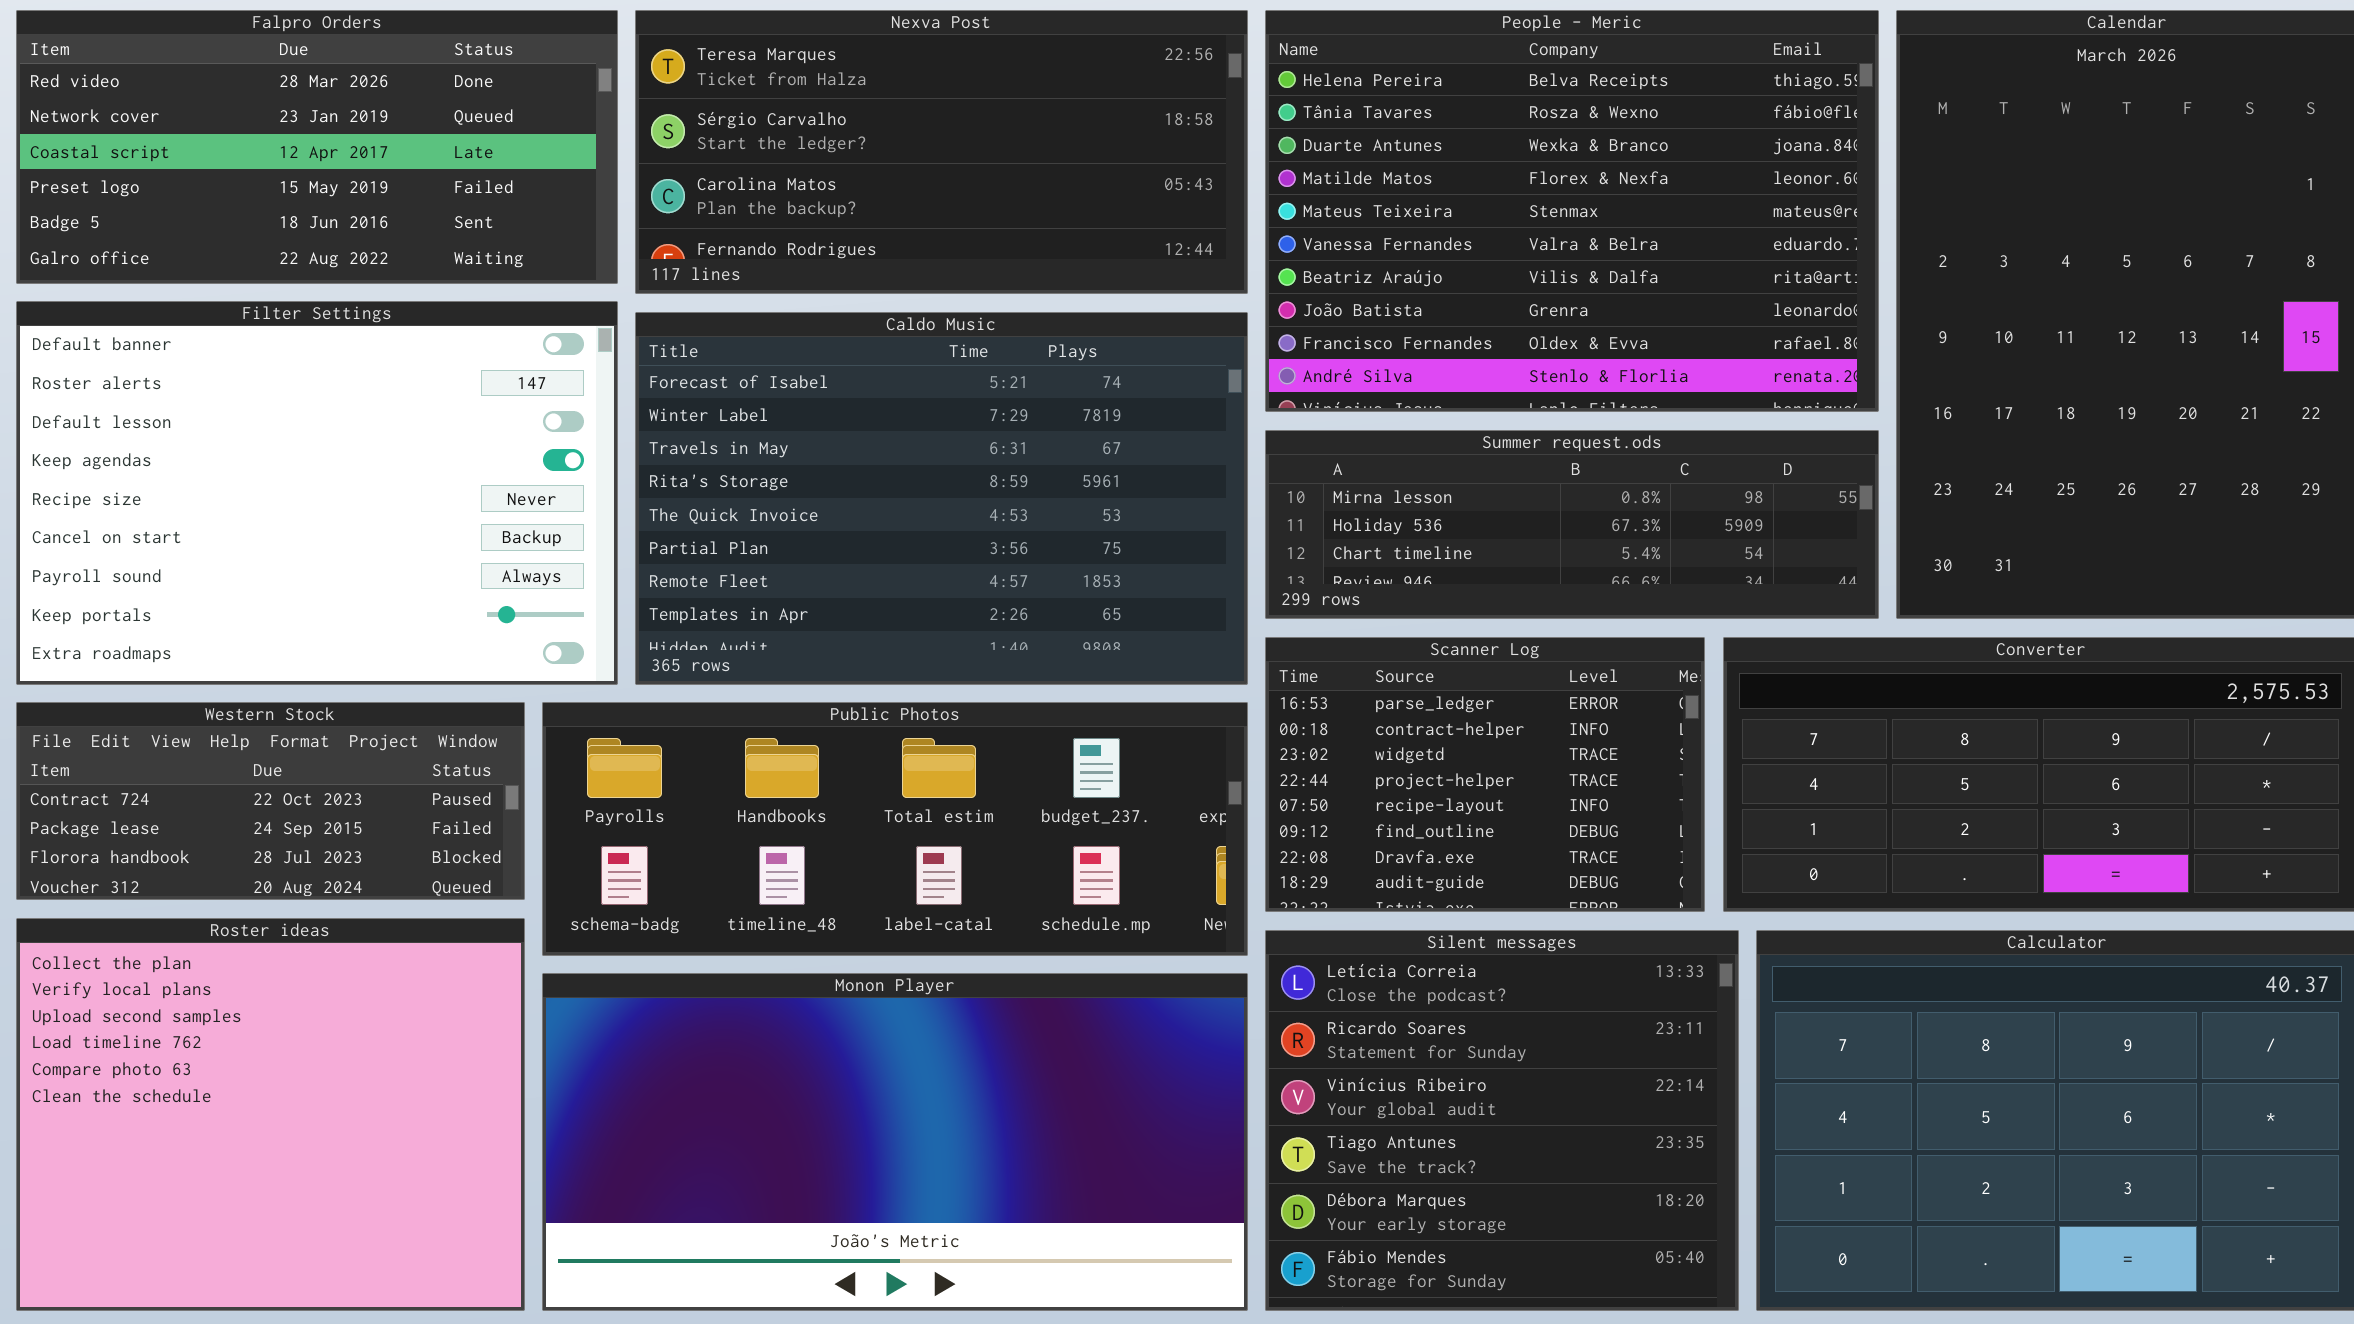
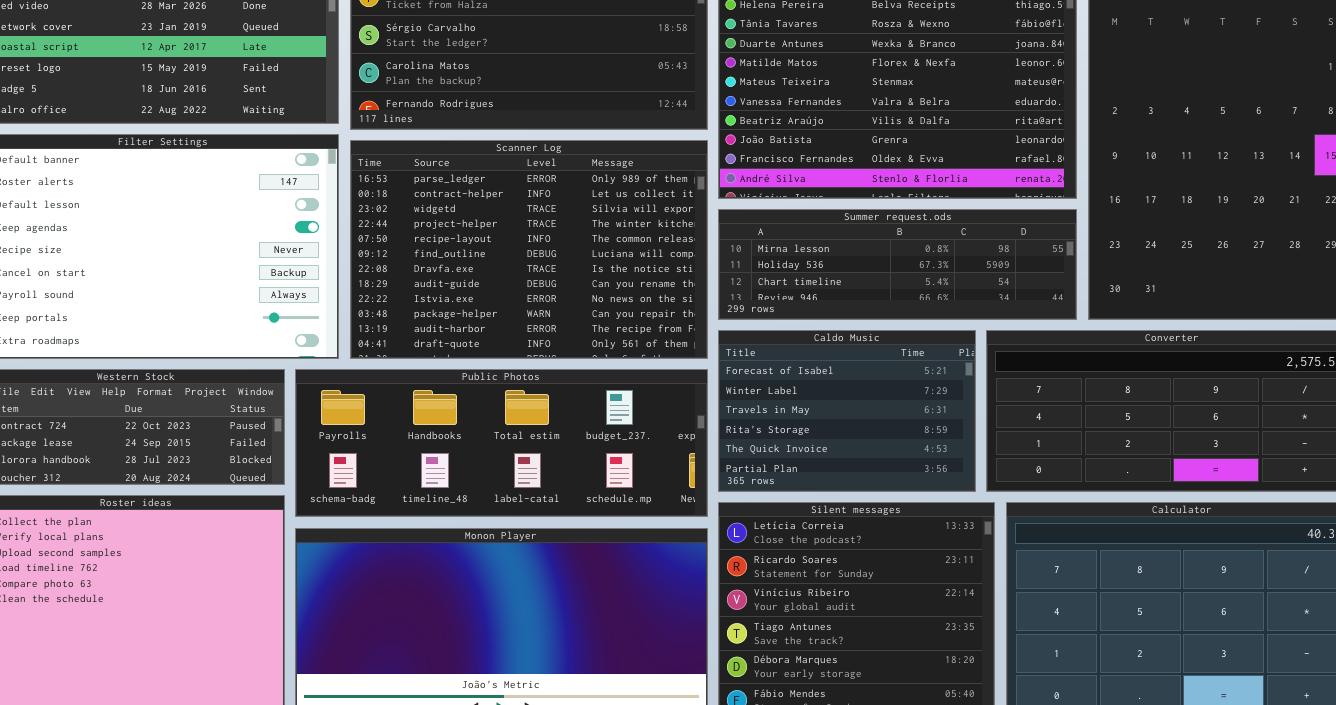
Caldo Music: [635,312,1248,685] -> [718,330,976,492], moved, resized
Scanner Log: [1265,637,1705,912] -> [350,140,708,359], moved, resized

